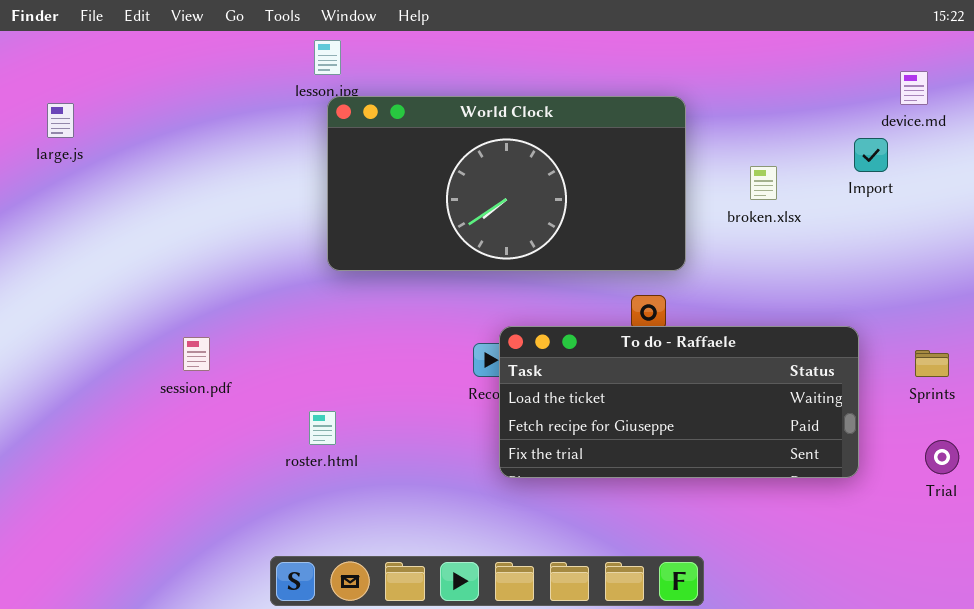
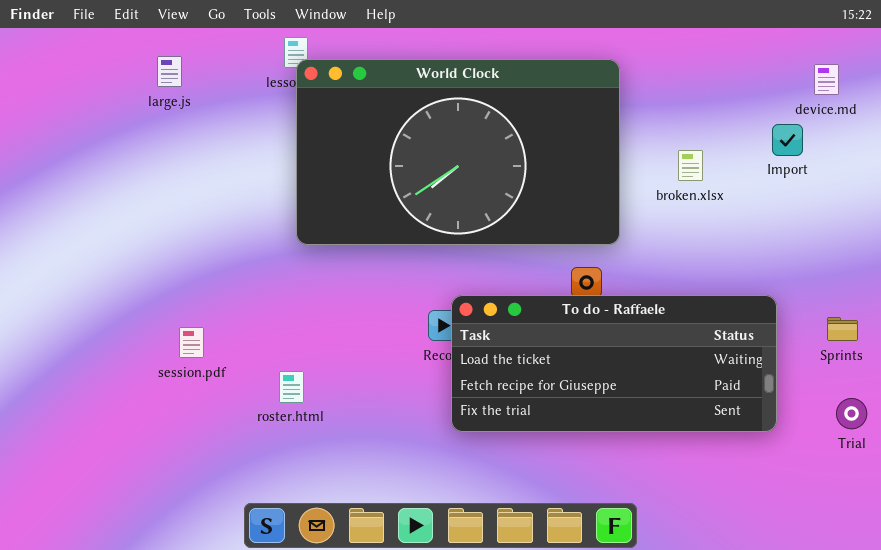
World Clock: [327,96,686,271] -> [296,59,620,245], resized
large.js: [47,103,74,138] -> [157,56,182,87], moved
session.pdf: [183,337,210,371] -> [179,327,204,358], moved

